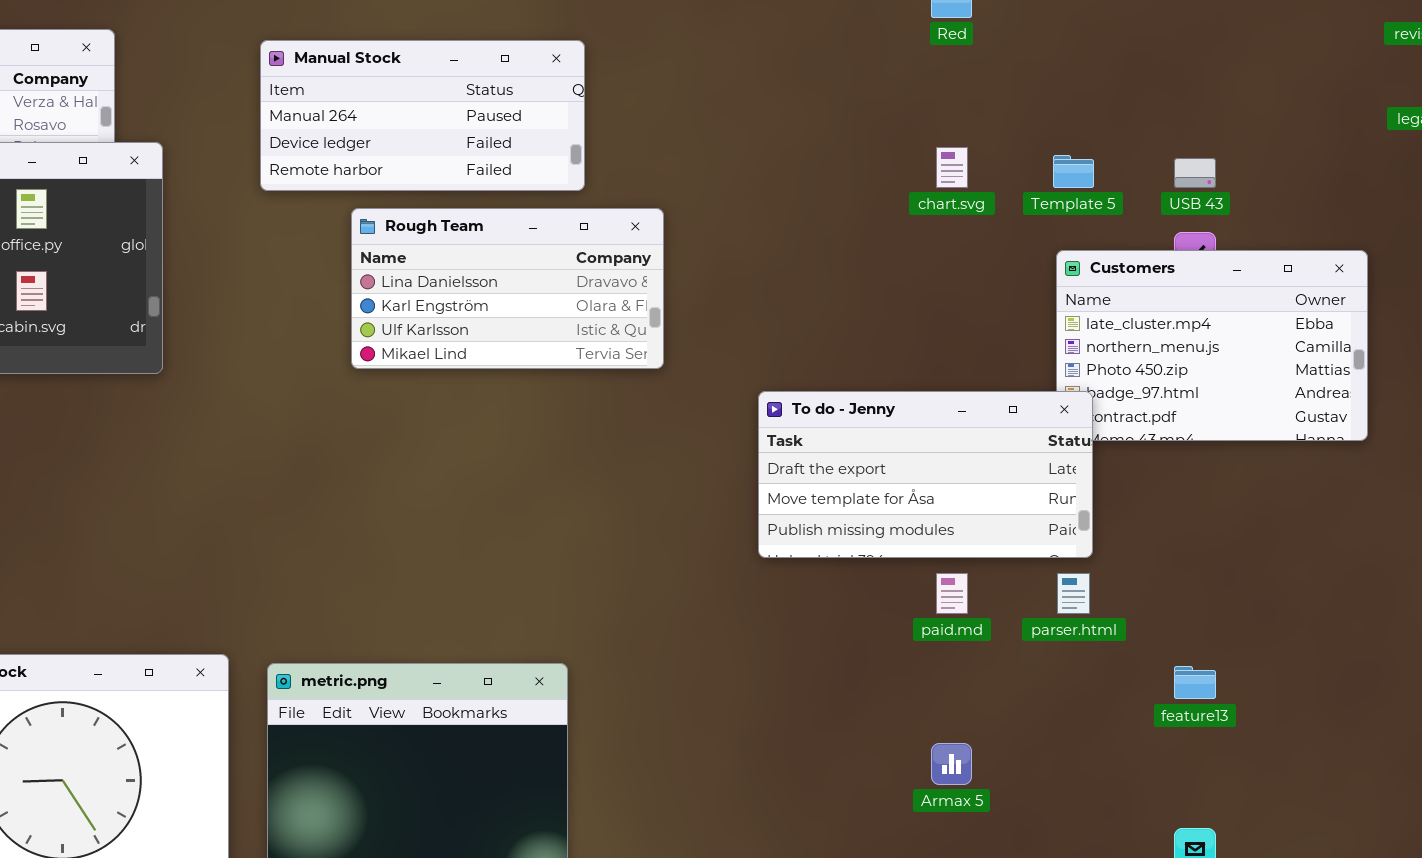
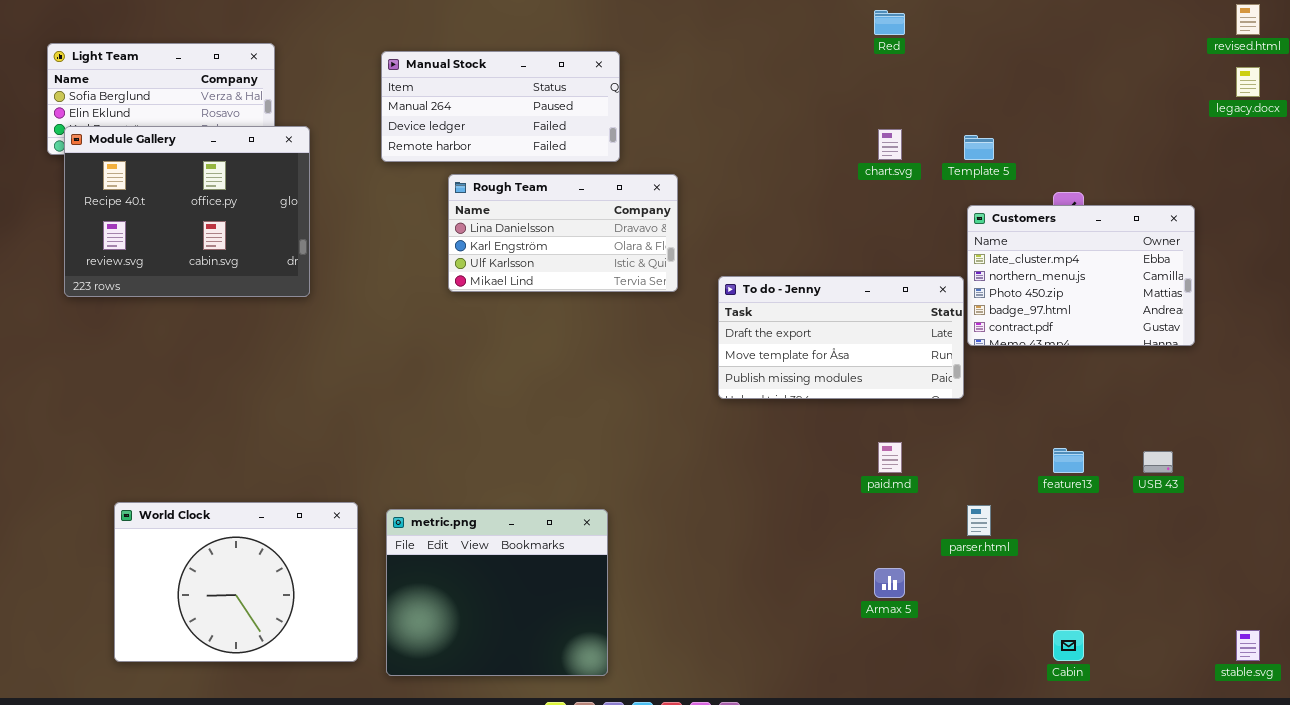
USB 43: [1174,158,1216,188] -> [1143,451,1173,473], moved
To do - Jenny: [758,391,1093,558] -> [718,276,964,399], moved
parser.html: [1057,573,1090,614] -> [967,505,991,536], moved
feature13: [1174,666,1216,699] -> [1053,448,1084,473], moved

